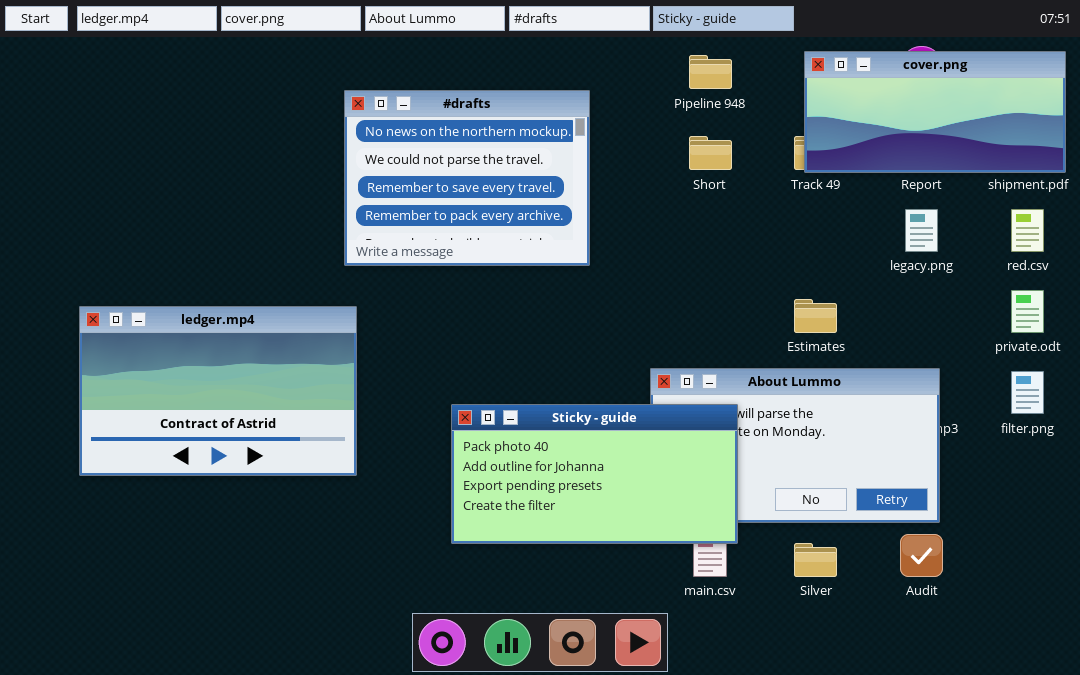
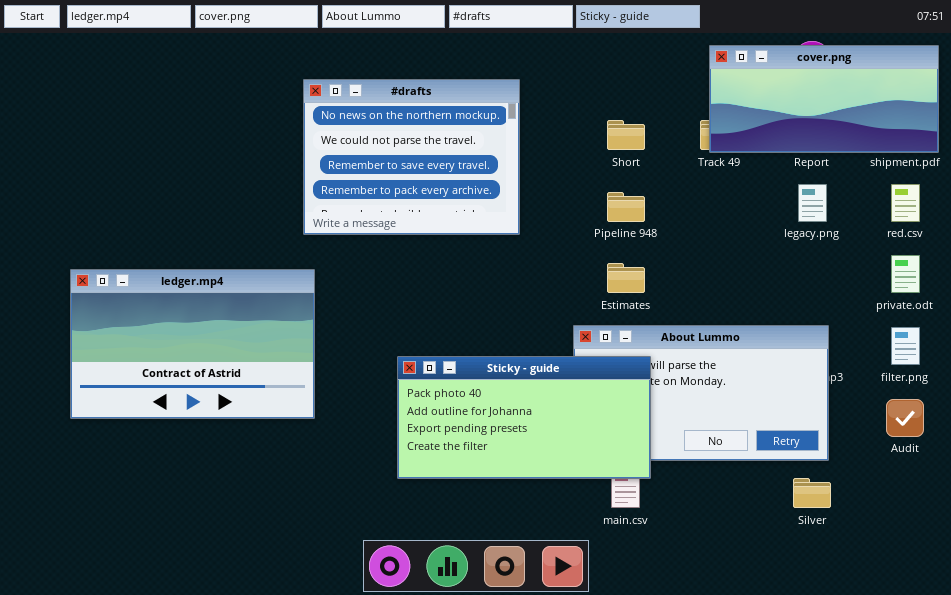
Pipeline 948: [689,55,732,89] -> [607,192,645,222], moved
Estimates: [794,299,837,333] -> [607,263,645,293], moved
Audit: [900,534,943,577] -> [886,399,924,437], moved
Silver: [794,543,837,577] -> [793,478,831,508], moved

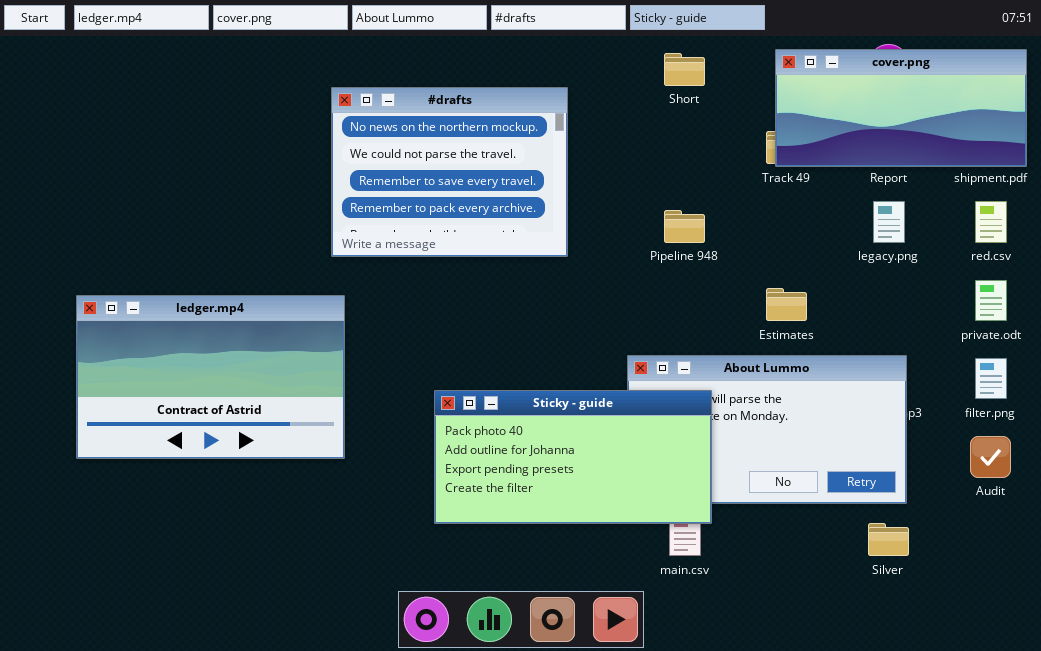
Short: [607,120,645,150] -> [664,53,705,86], moved
Estimates: [607,263,645,293] -> [766,288,807,321], moved

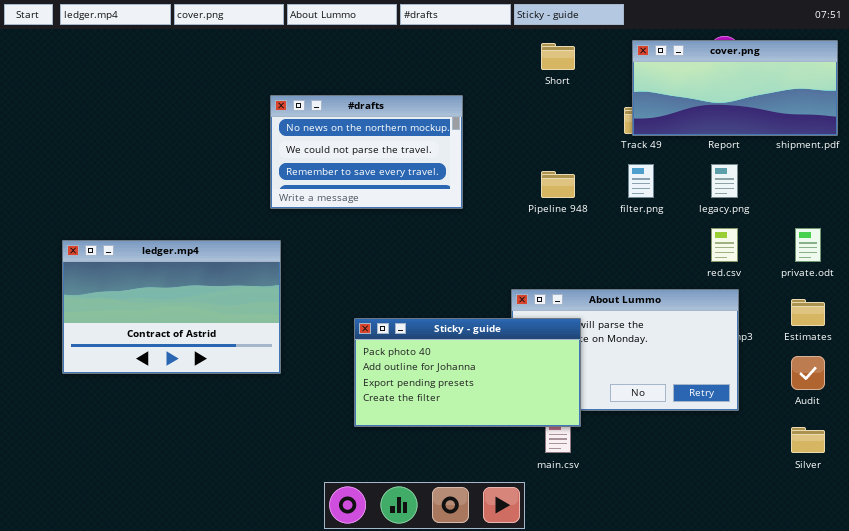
#drafts: [331,87,568,257] -> [270,95,463,209], resized
red.csv: [975,201,1007,243] -> [711,228,738,262], moved
Estimates: [766,288,807,321] -> [791,299,825,326], moved
filter.png: [975,358,1007,399] -> [628,164,654,198], moved
Silver: [868,523,909,556] -> [791,427,825,453], moved

